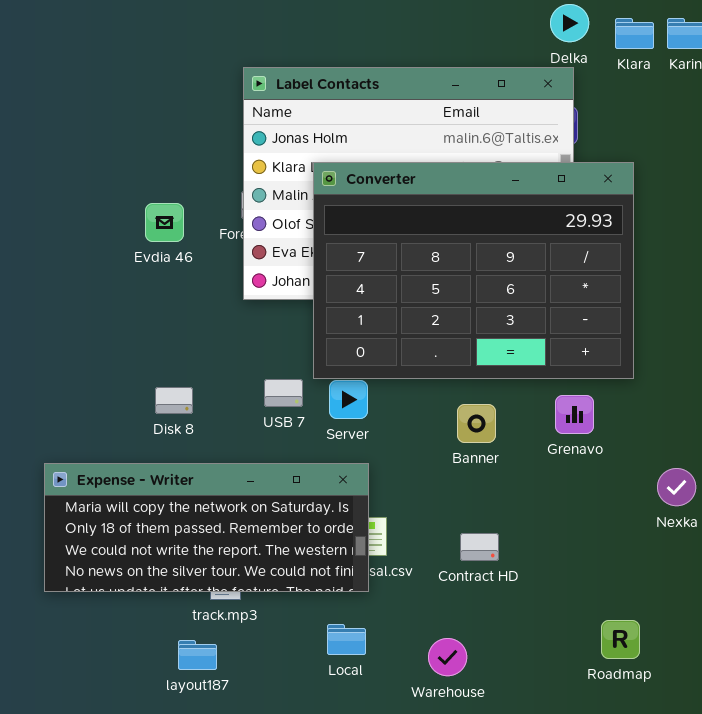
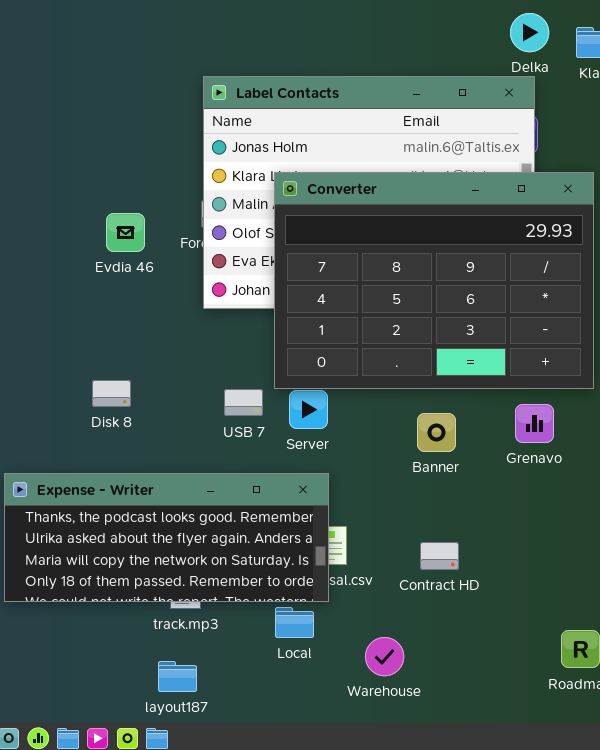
Disk 8: [155,387,193,414] -> [92,380,131,407], moved
Expense - Writer: [44,463,369,592] -> [4,473,329,602], scrolled up 2 rows
Local: [327,624,366,655] -> [275,607,314,638], moved
Warehouse: [428,638,467,676] -> [365,637,404,676], moved
layout187: [178,640,217,670] -> [158,661,197,692], moved

